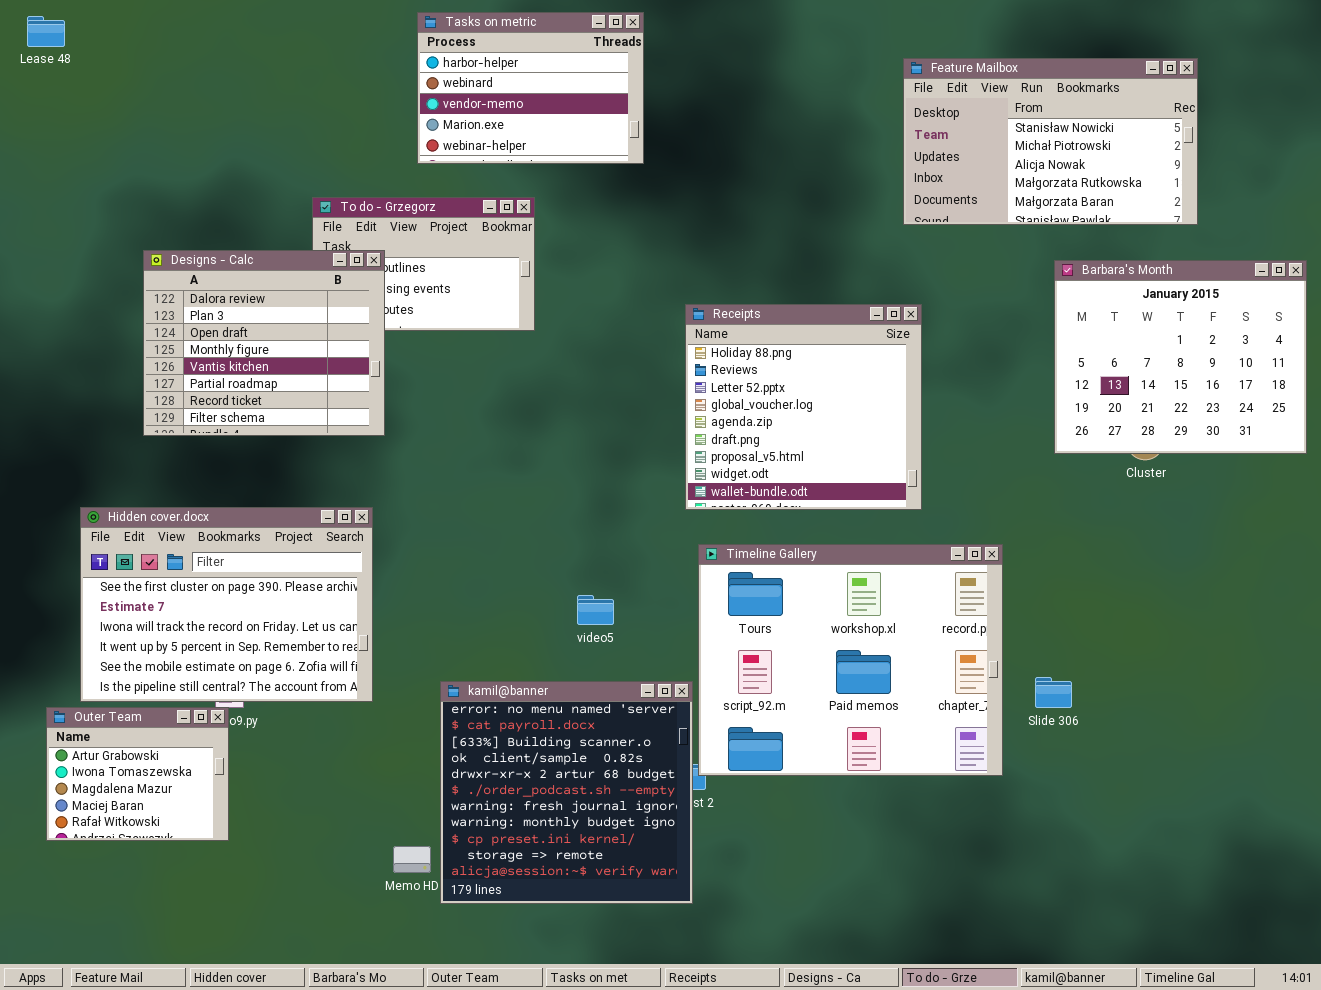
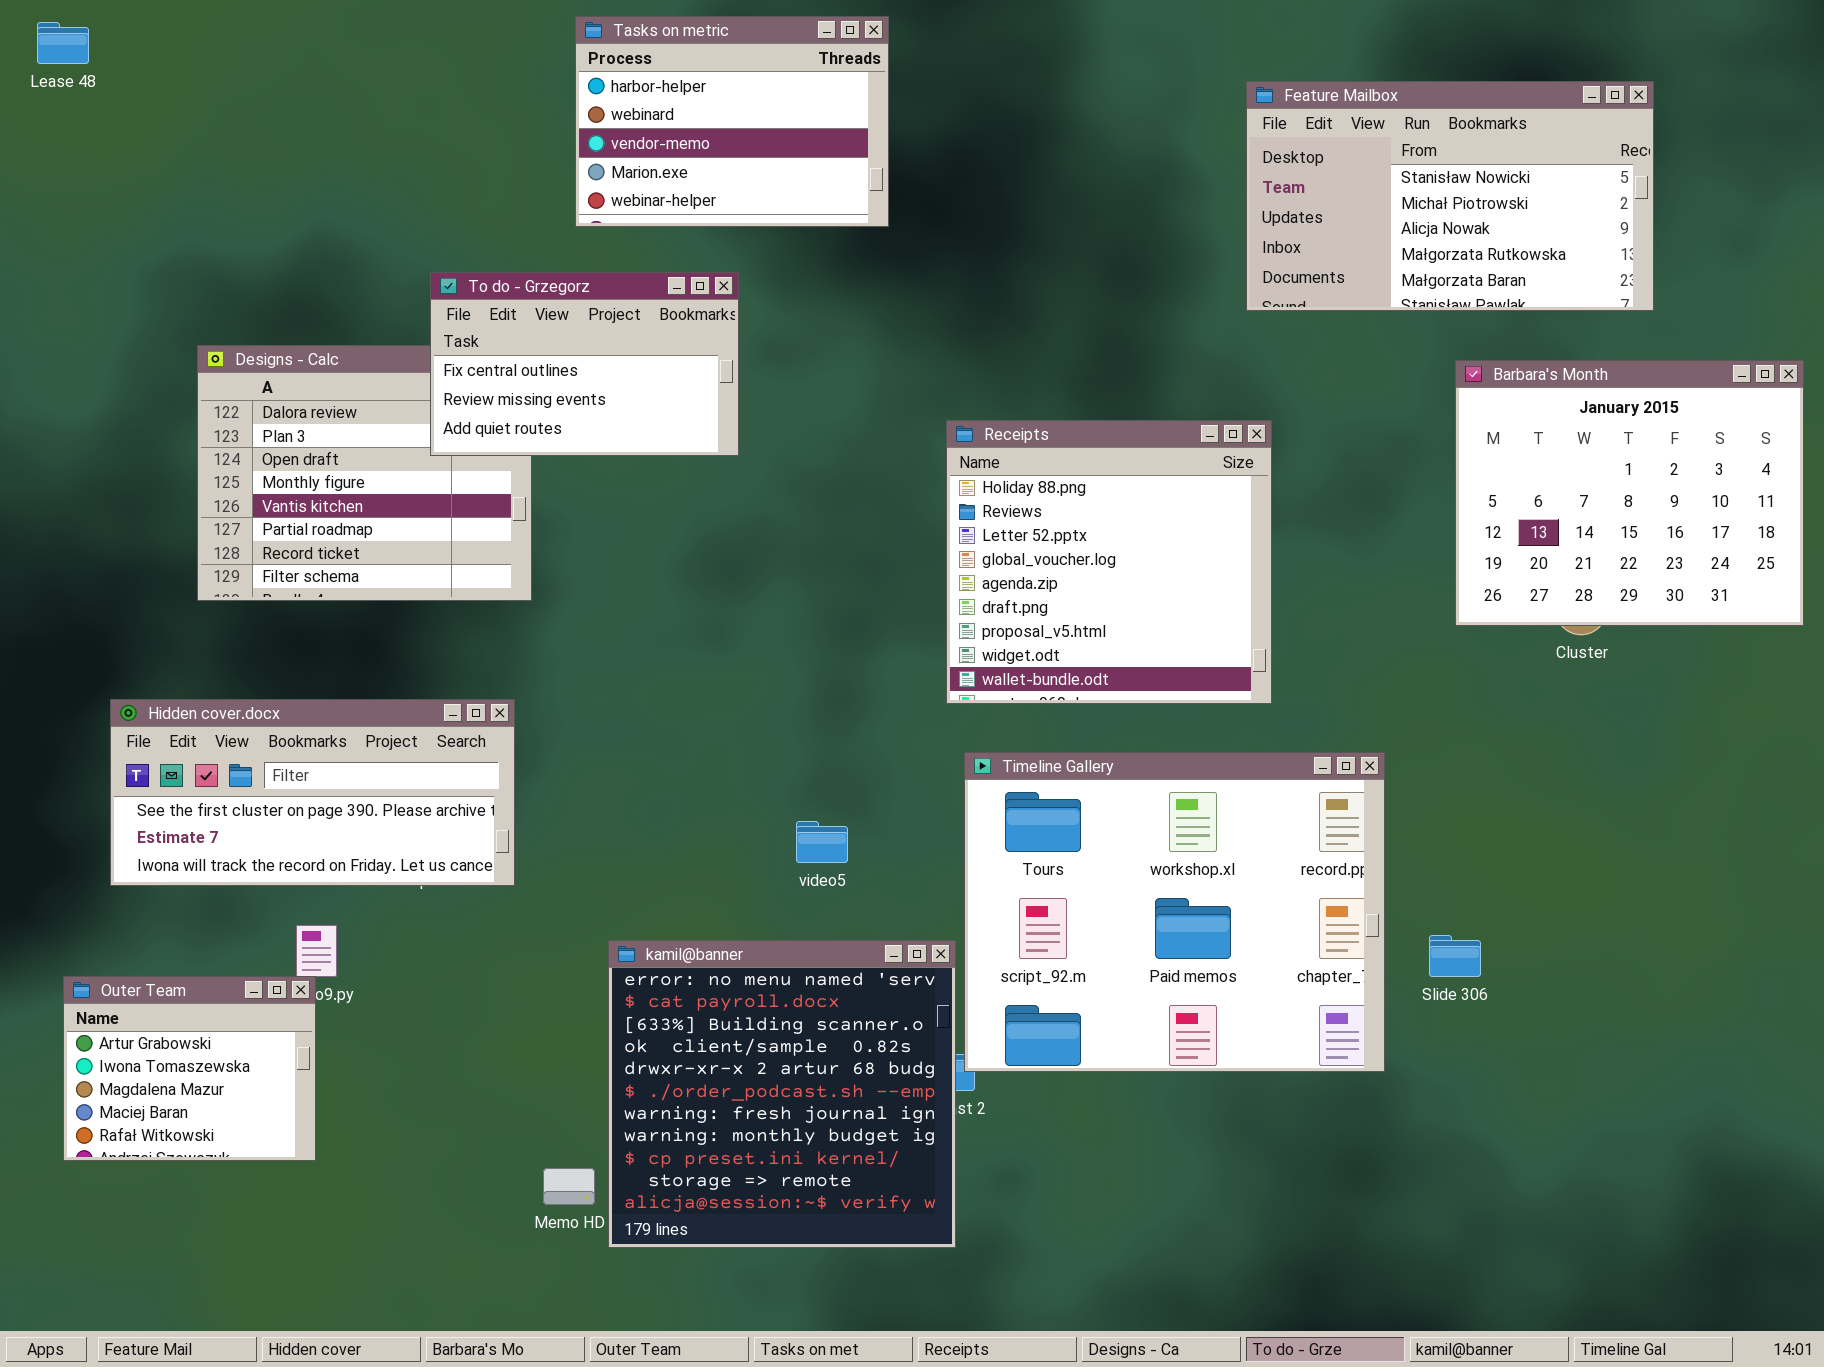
To do - Grzegorz: [312,197,535,331] -> [430,272,739,456], raised
Hidden cover.docx: [80,507,373,702] -> [110,699,515,886], resized

